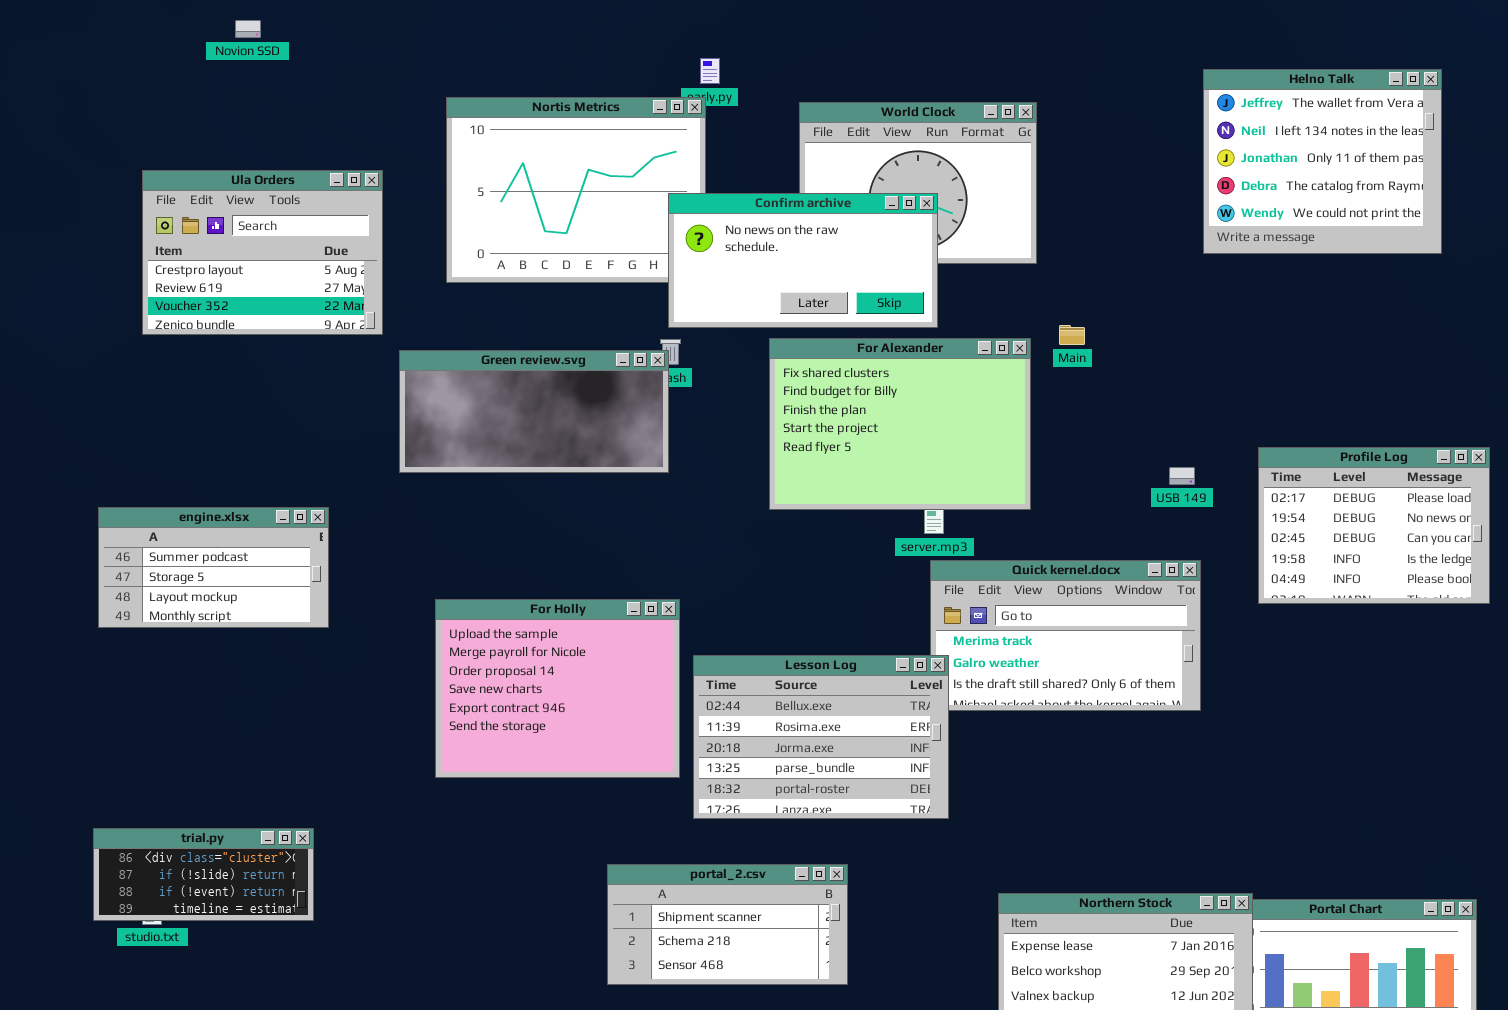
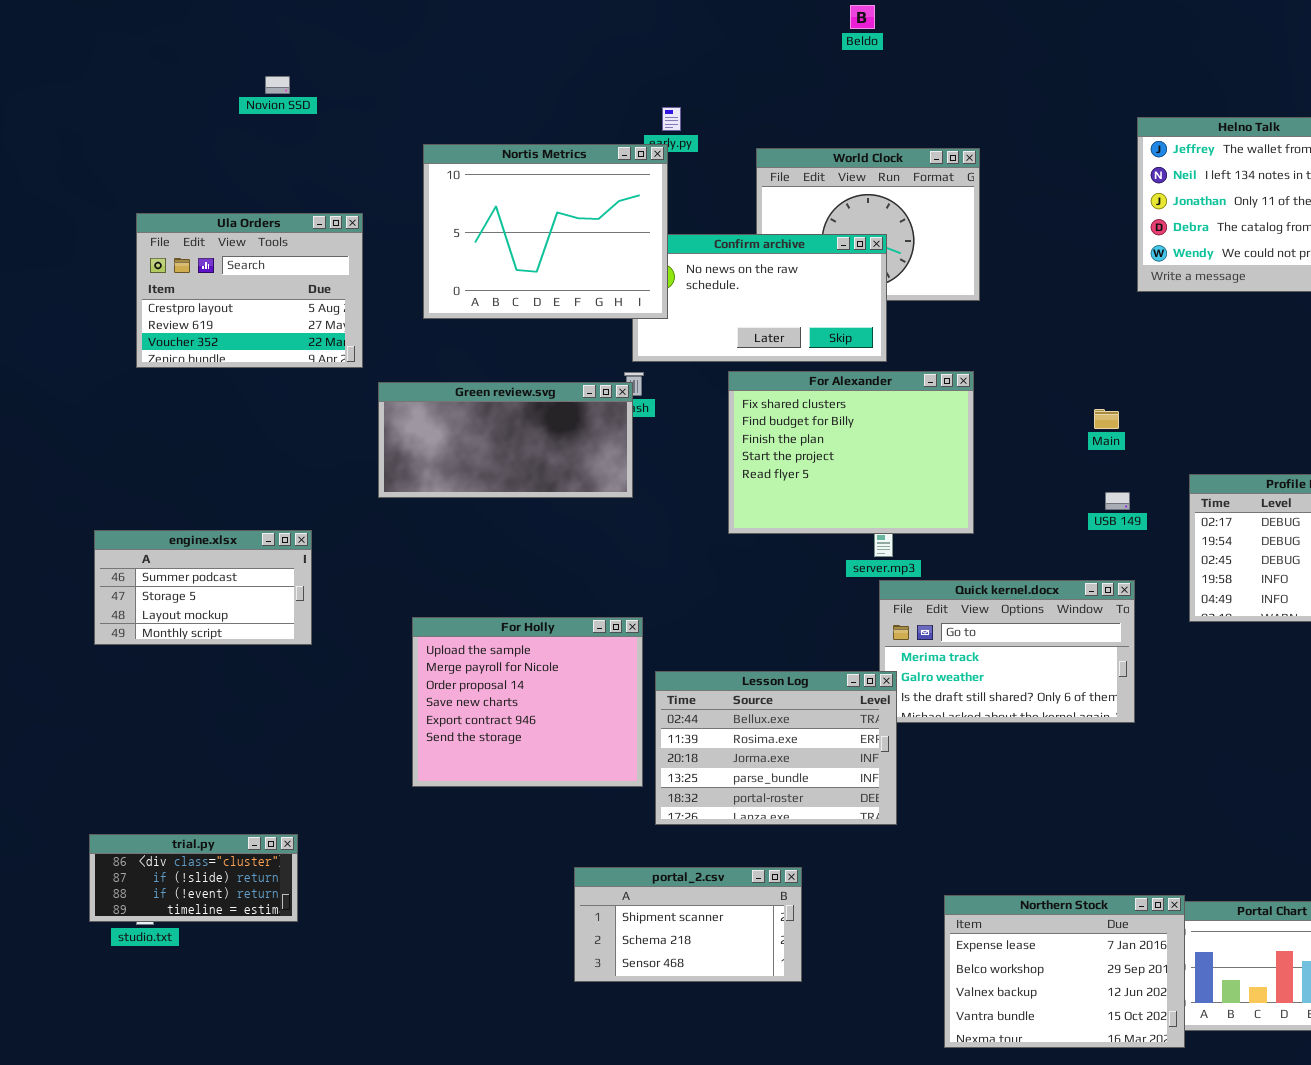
Novion SSD: [235,20,261,38] -> [265,76,290,94], moved
Nortis Metrics: [446,97,706,283] -> [423,144,668,319], raised
Main: [1059,325,1085,345] -> [1094,409,1119,429], moved

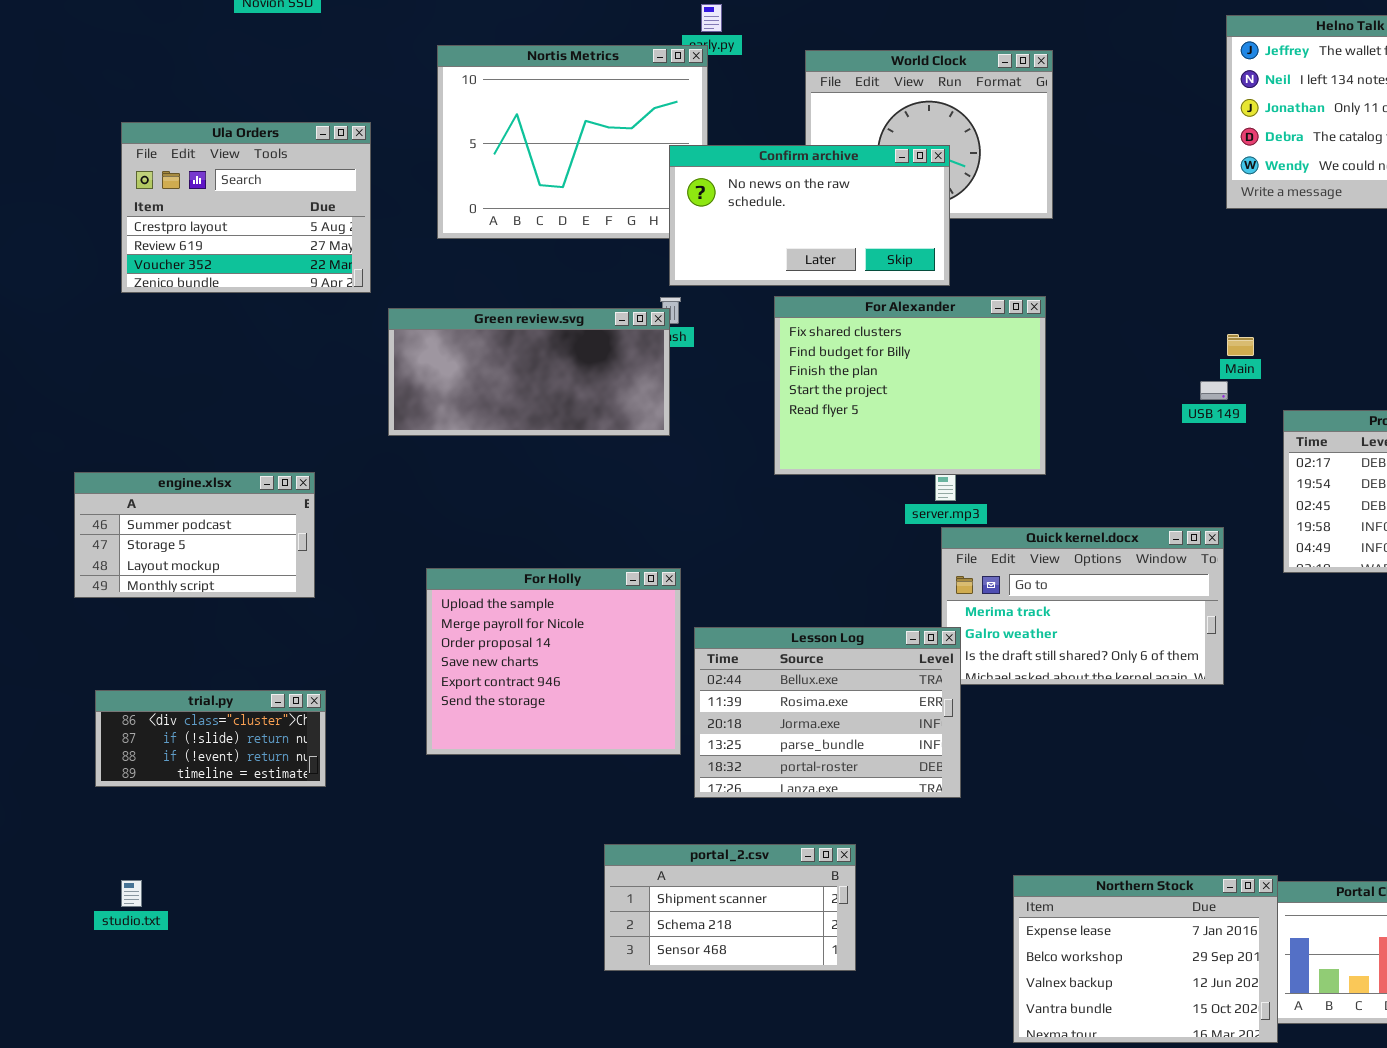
Confirm archive: [632,234,887,362] -> [669,145,950,286], raised
Main: [1094,409,1119,429] -> [1227,334,1254,356], moved
USB 149: [1105,492,1130,510] -> [1200,381,1228,400], moved
trial.py: [89,834,298,922] -> [95,690,326,787], moved

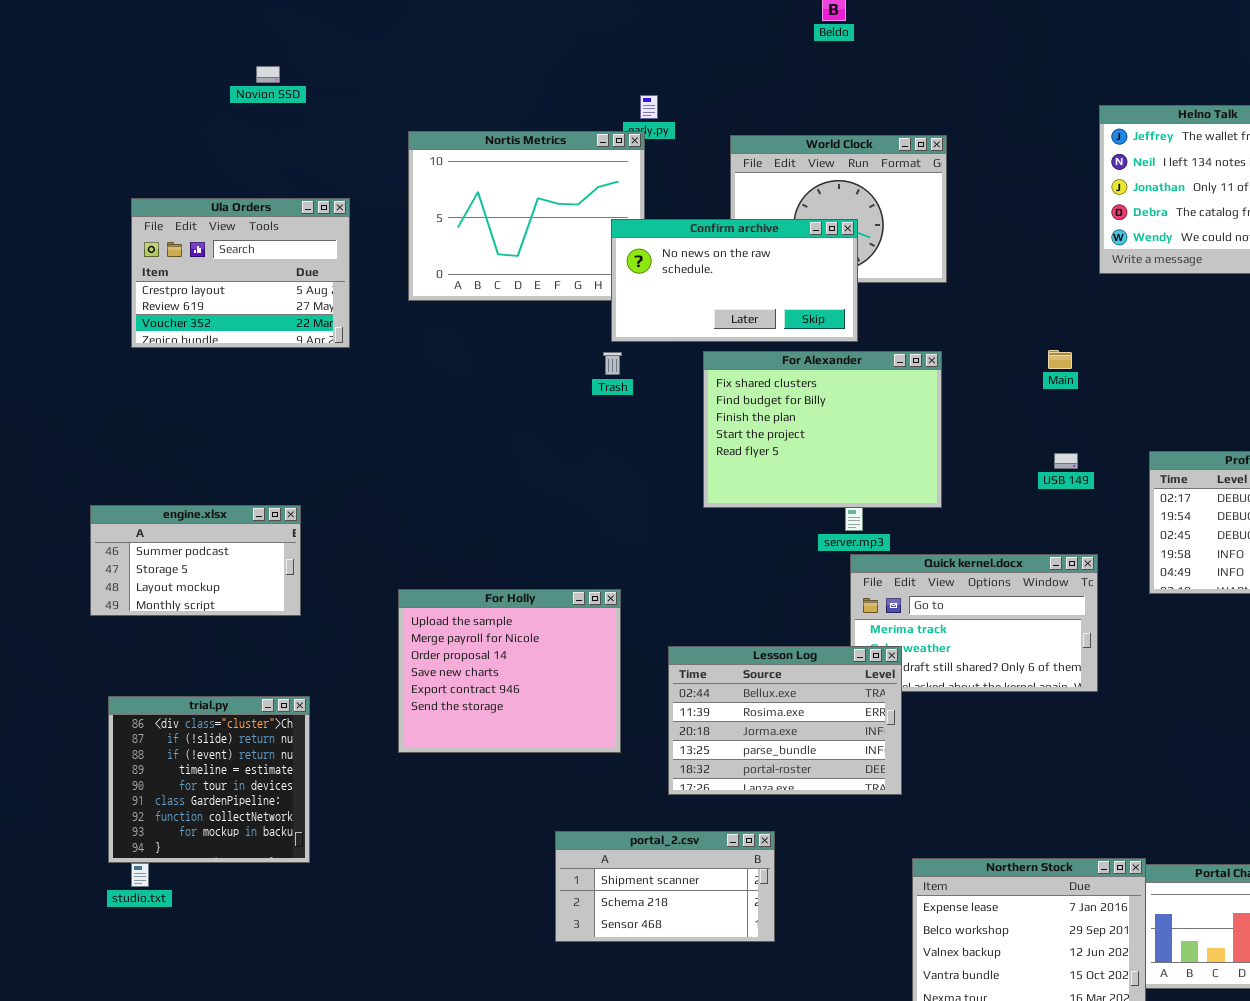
Green review.svg: [388,308,670,436] -> none, closed
Main: [1227,334,1254,356] -> [1048,350,1072,369], moved
USB 149: [1200,381,1228,400] -> [1054,453,1078,469], moved
Lesson Log: [694,627,961,798] -> [668,646,902,795], moved
trial.py: [95,690,326,787] -> [108,696,310,863], resized

